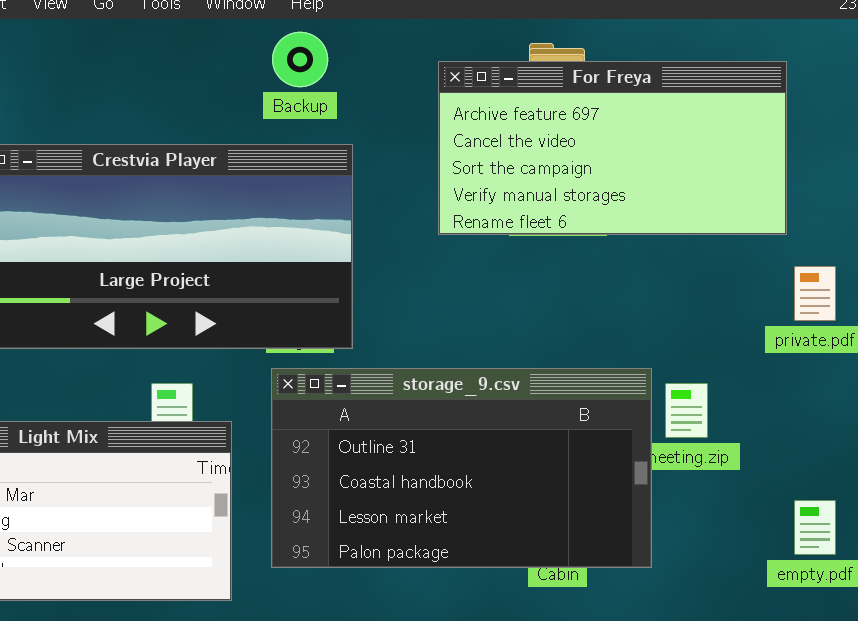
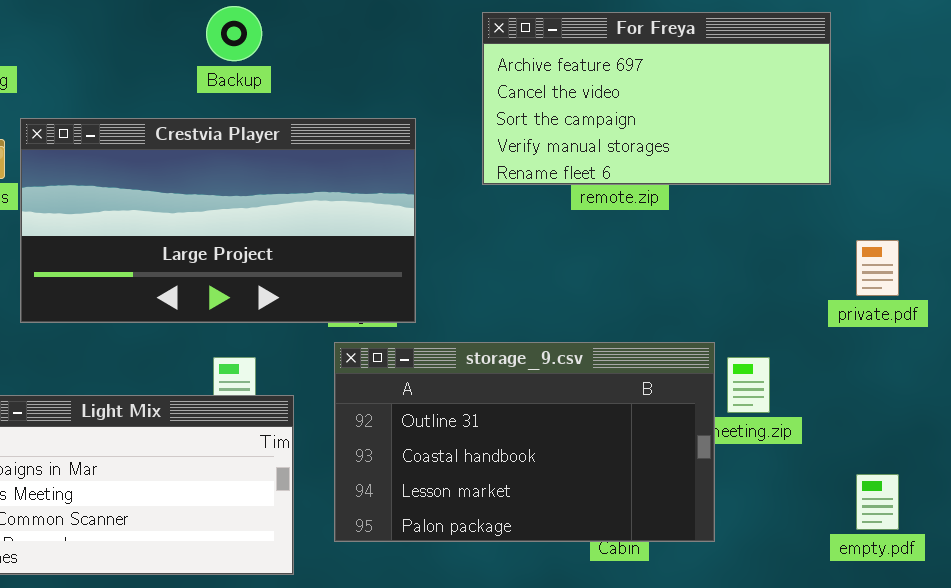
Backup: [272,32,328,87] -> [206,6,262,61], moved
For Freya: [438,61,787,235] -> [482,12,831,185], moved

